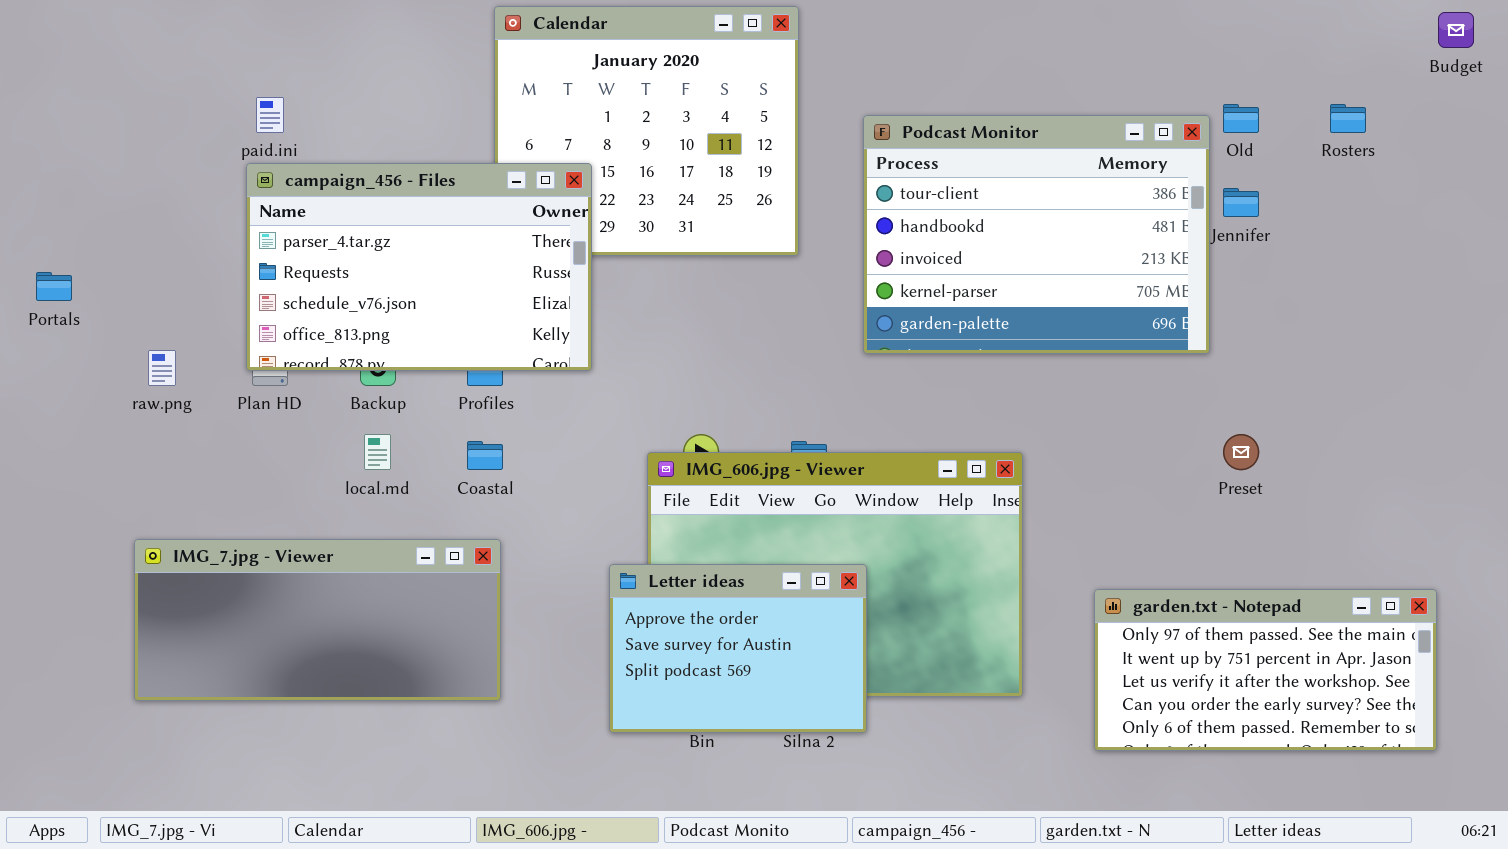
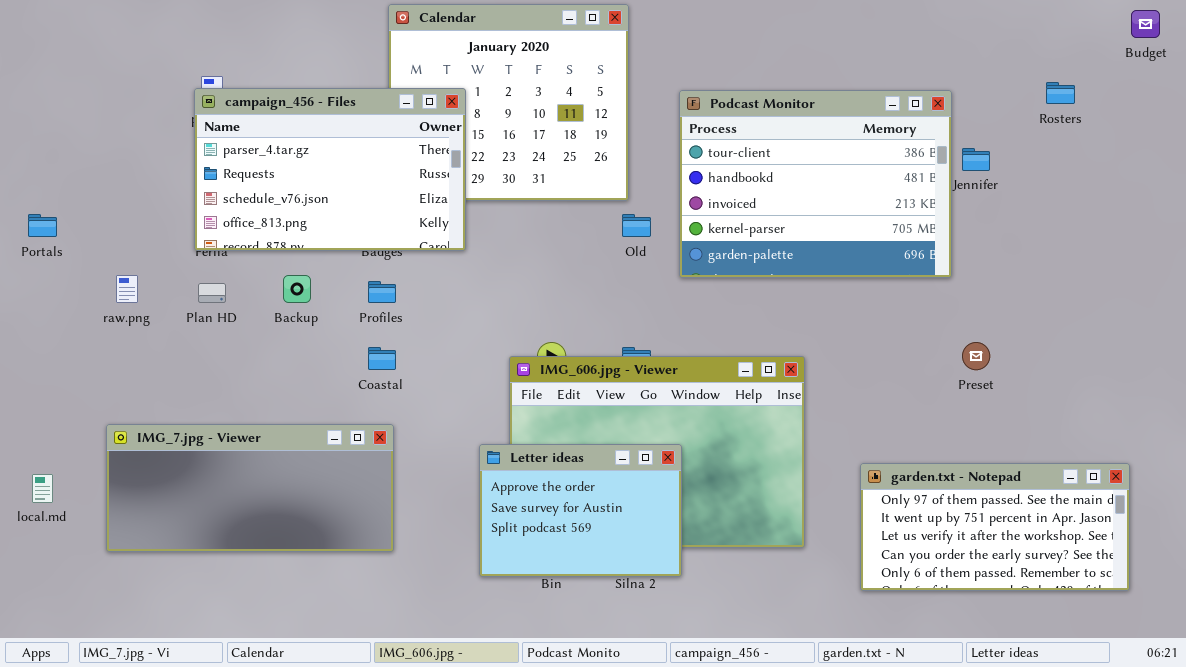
Old: [1223,104,1259,133] -> [622,214,651,237], moved
campaign_456 - Files: [246,163,592,371] -> [194,88,466,251], moved
local.md: [364,434,391,470] -> [32,474,53,503], moved

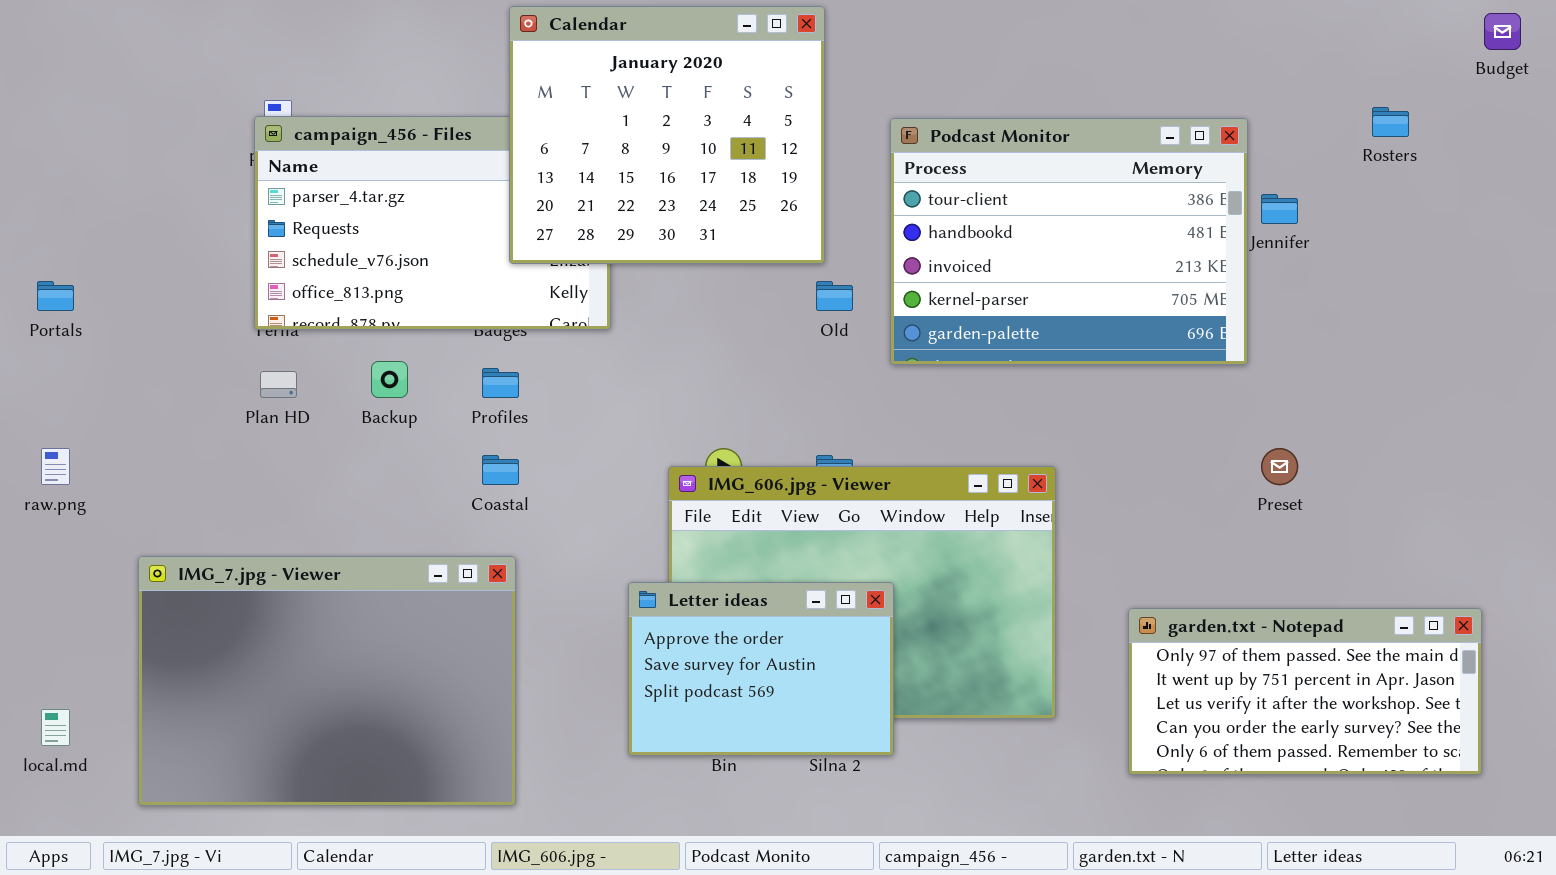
Calendar: [388,4,629,201] -> [509,6,825,264], raised
raw.png: [116,275,138,303] -> [41,448,70,485], moved
IMG_7.jpg - Viewer: [106,424,394,552] -> [138,556,516,806], resized
local.md: [32,474,53,503] -> [41,709,70,746], moved

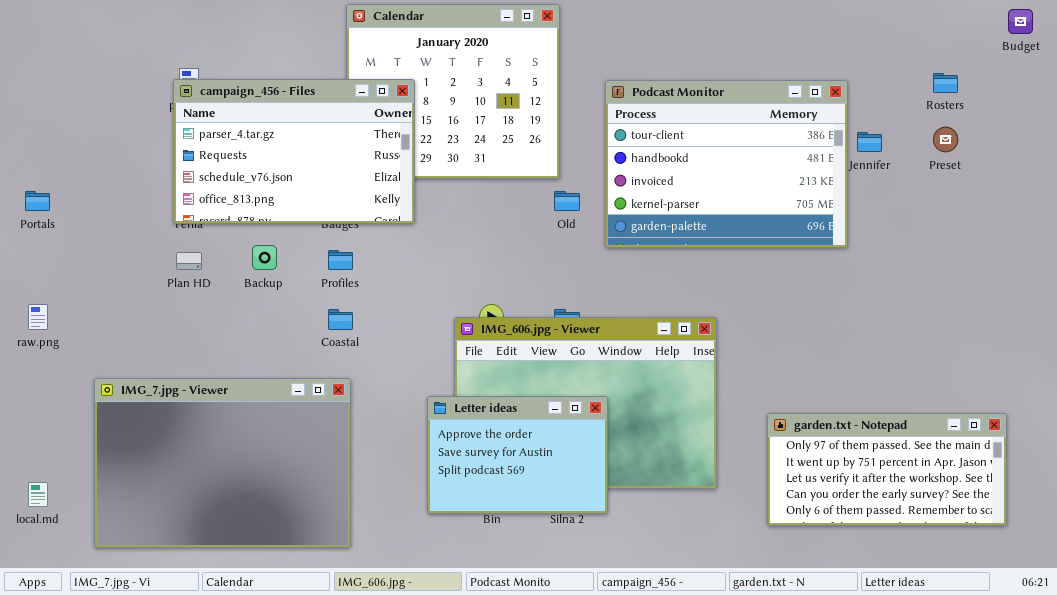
campaign_456 - Files: [254,116,611,330] -> [173,79,415,224], raised
Preset: [1261,448,1298,485] -> [933,127,958,152], moved

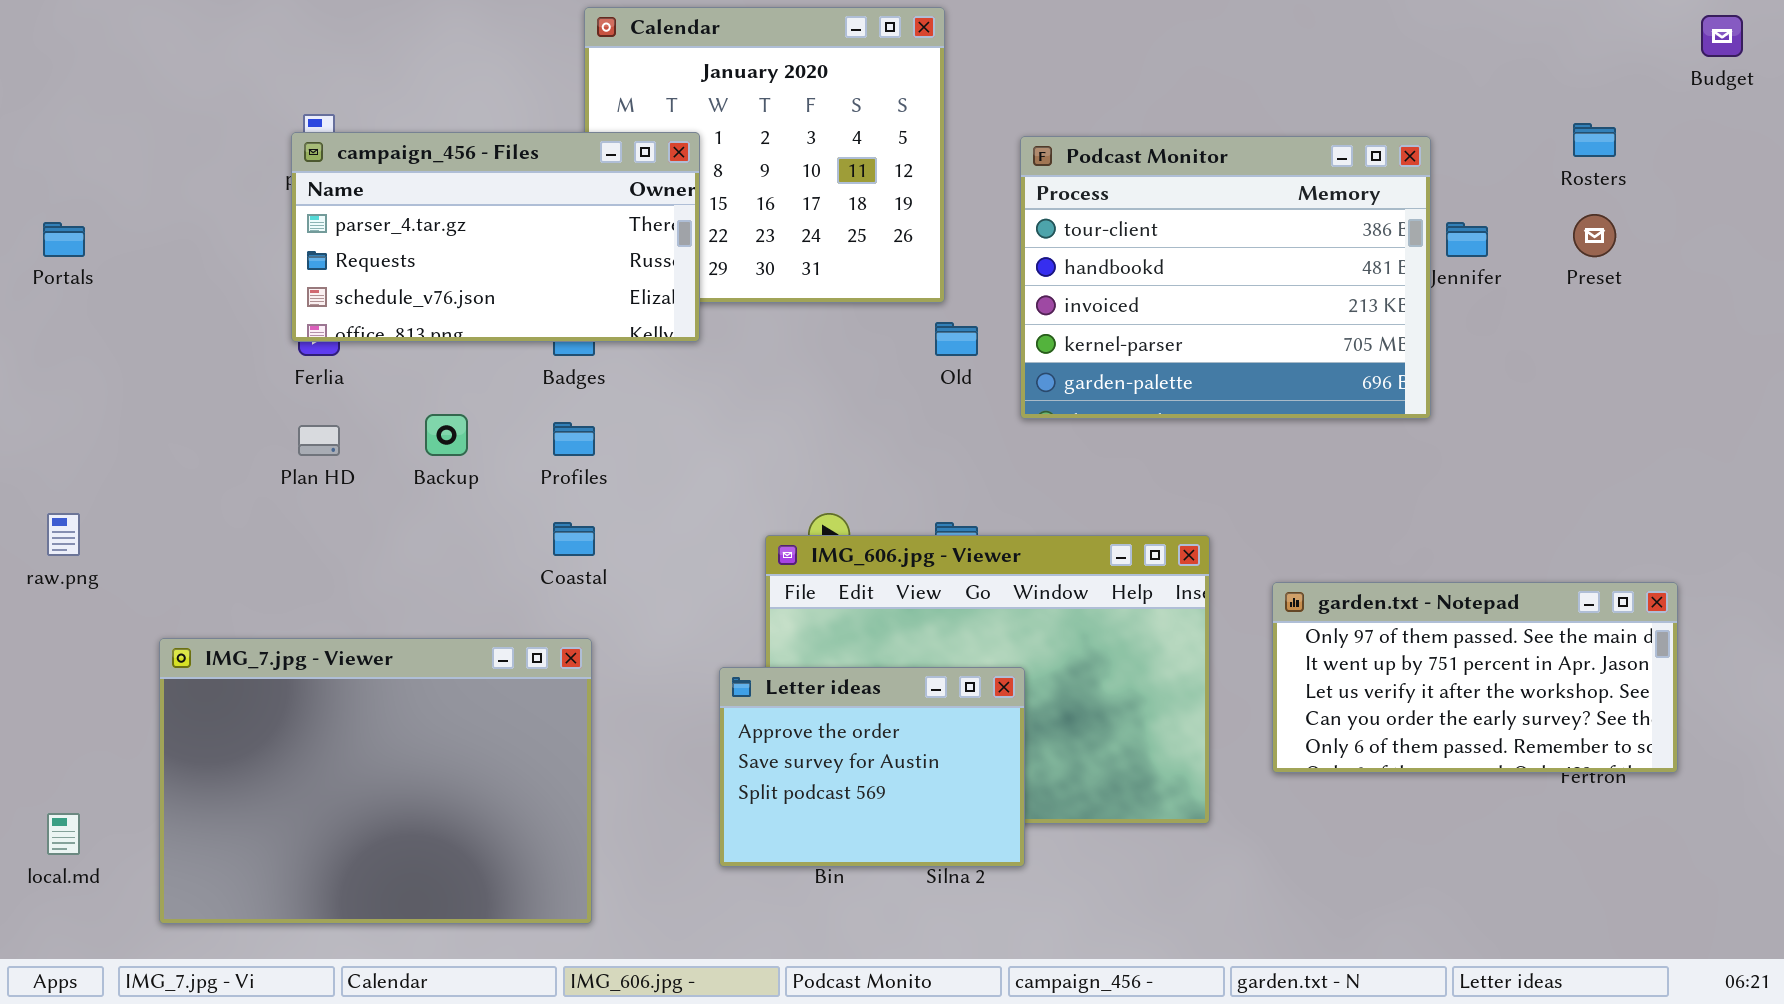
campaign_456 - Files: [173,79,415,224] -> [291,132,700,342], resized
Portals: [25,191,50,211] -> [43,222,85,257], moved
garden.txt - Notepad: [767,413,1007,526] -> [1272,582,1678,773], moved

